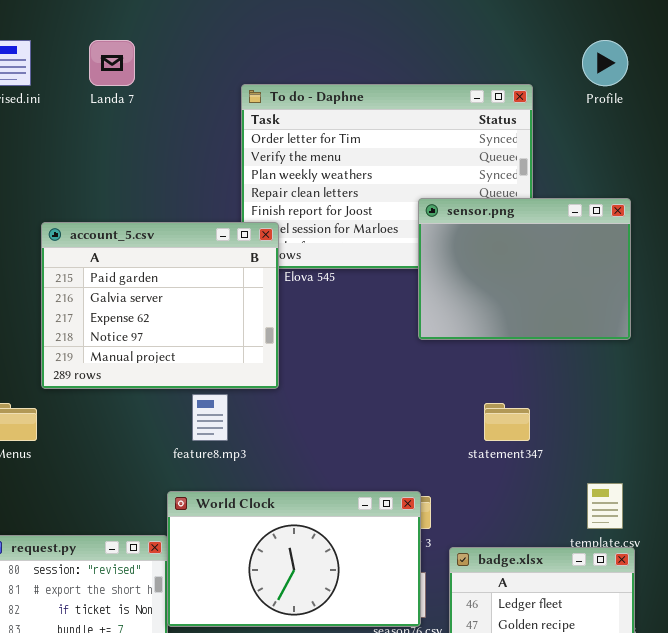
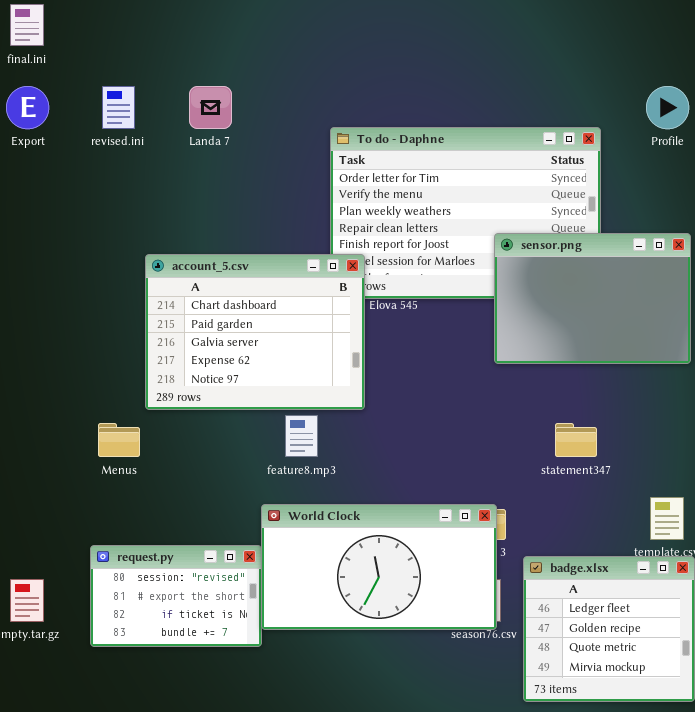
account_5.csv: [41,222,279,389] -> [145,254,365,410], scrolled up 1 row

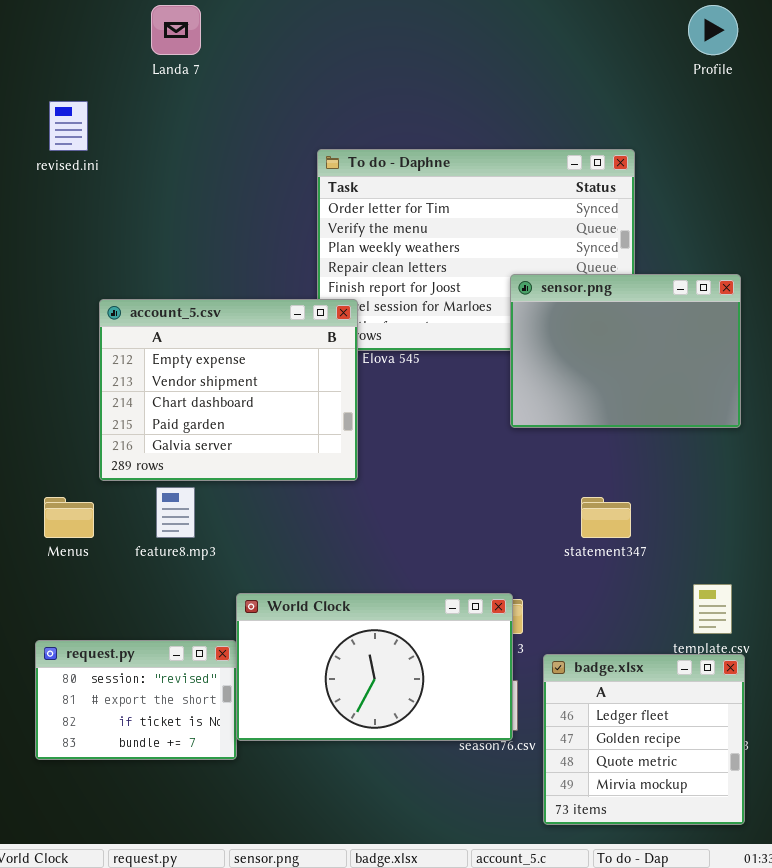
Landa 7: [189,86,232,129] -> [151,5,201,55], moved
Profile: [646,86,689,129] -> [688,5,738,55], moved
account_5.csv: [145,254,365,410] -> [99,299,358,481], scrolled up 2 rows
feature8.mp3: [285,415,318,457] -> [156,487,195,538], moved

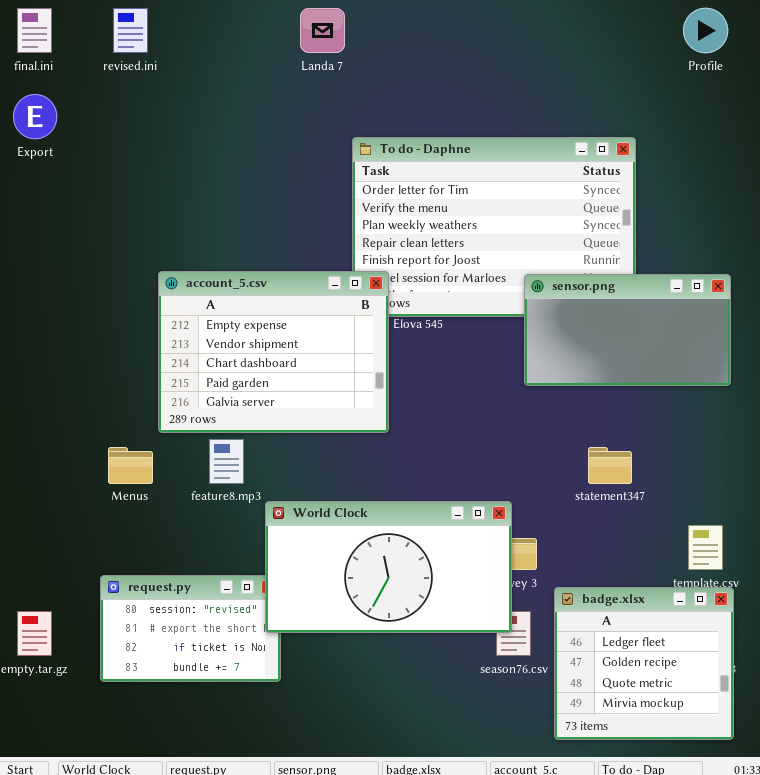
Landa 7: [151,5,201,55] -> [300,8,345,53], moved
revised.ini: [49,101,88,151] -> [113,8,148,53], moved
sensor.png: [510,274,741,428] -> [524,274,731,386], resized
World Clock: [236,593,513,741] -> [265,501,512,633], moved

